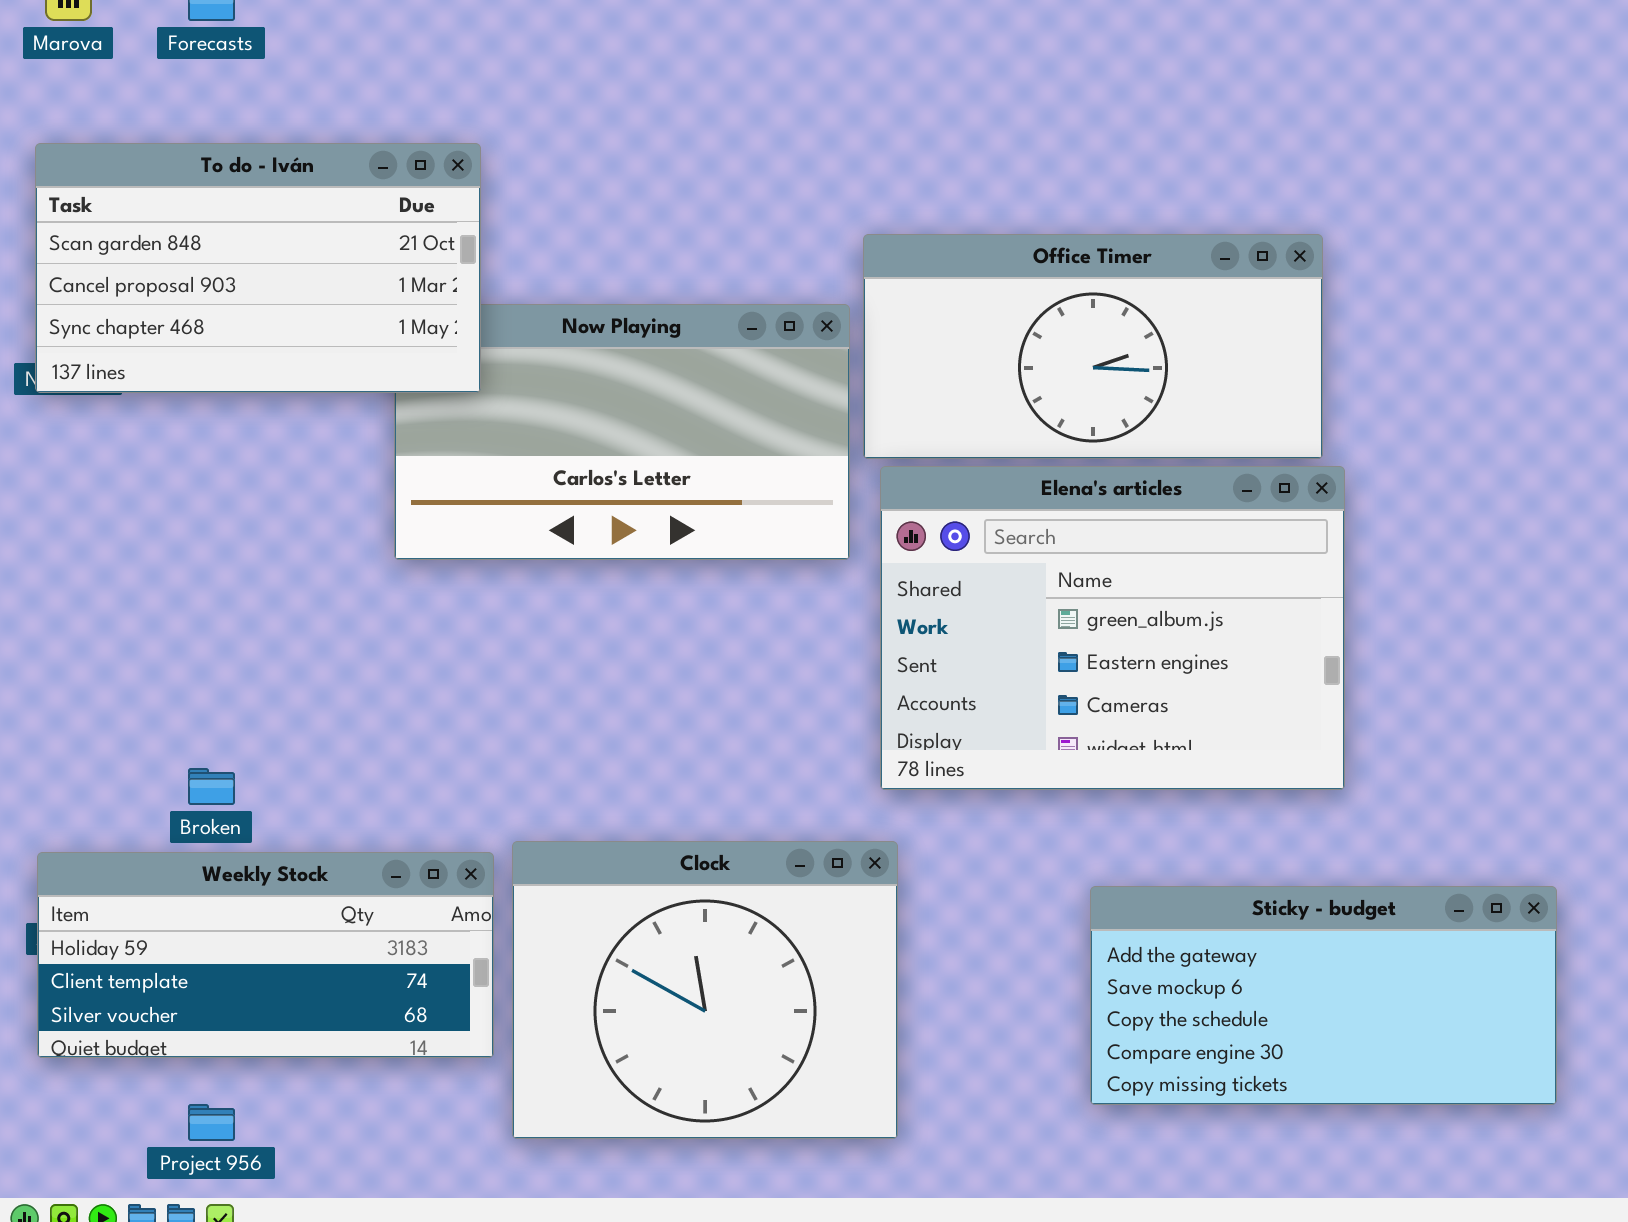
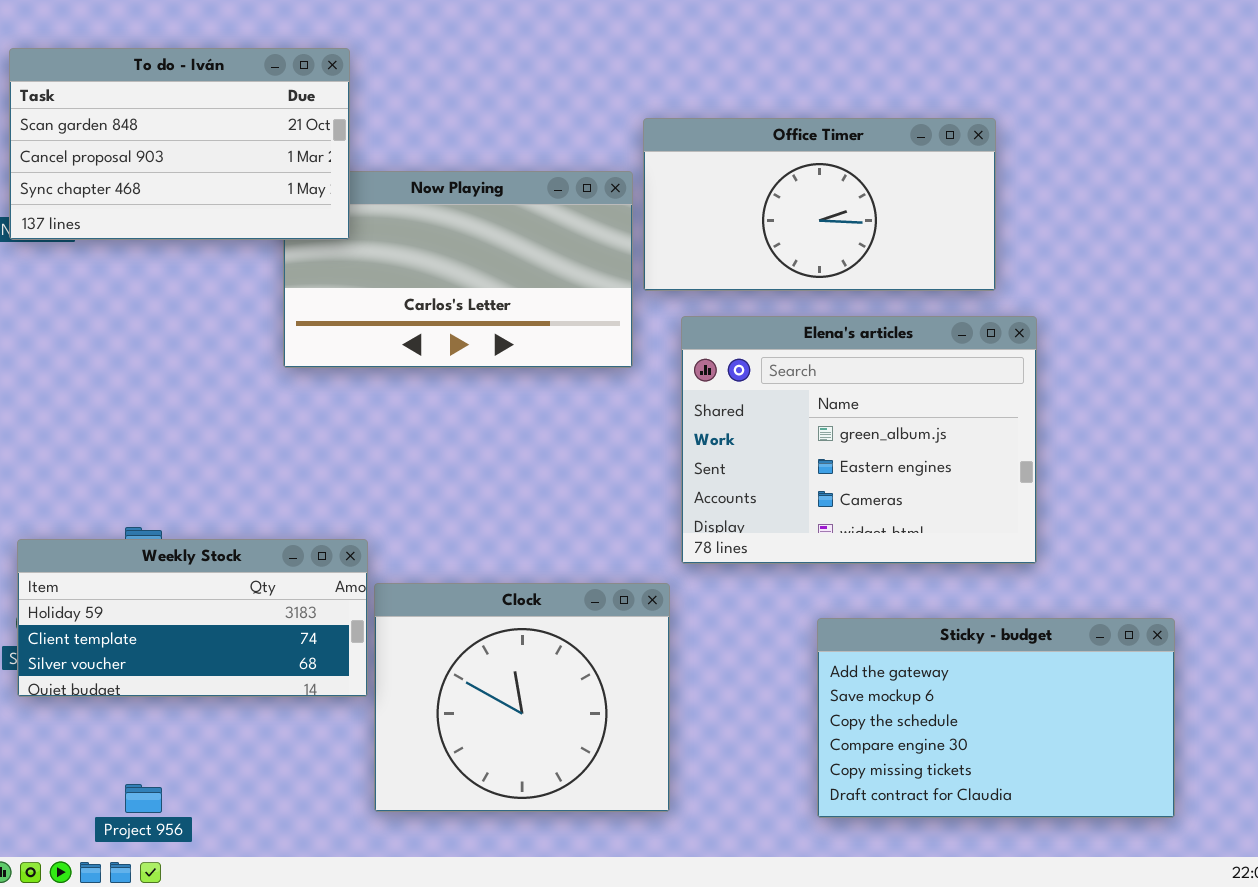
Elena's articles: [880,466,1345,790] -> [681,316,1037,564], moved
Weekly Stock: [37,852,494,1058] -> [17,539,368,697], moved
Sticky - budget: [1090,886,1557,1105] -> [817,618,1175,818], resized

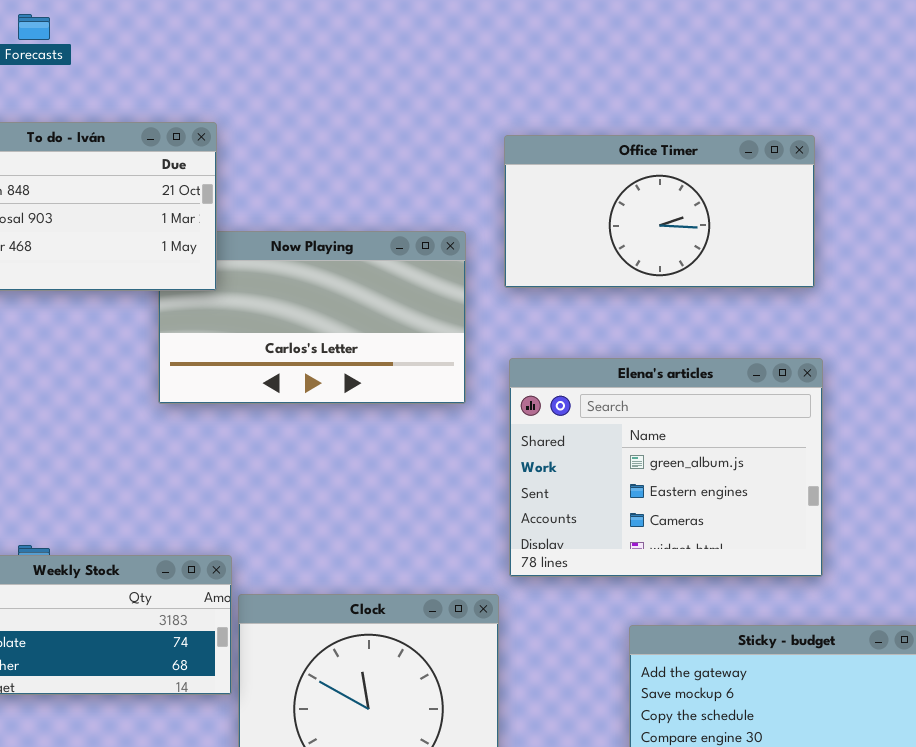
Office Timer: [643,118,996,291] -> [504,135,815,288], moved

